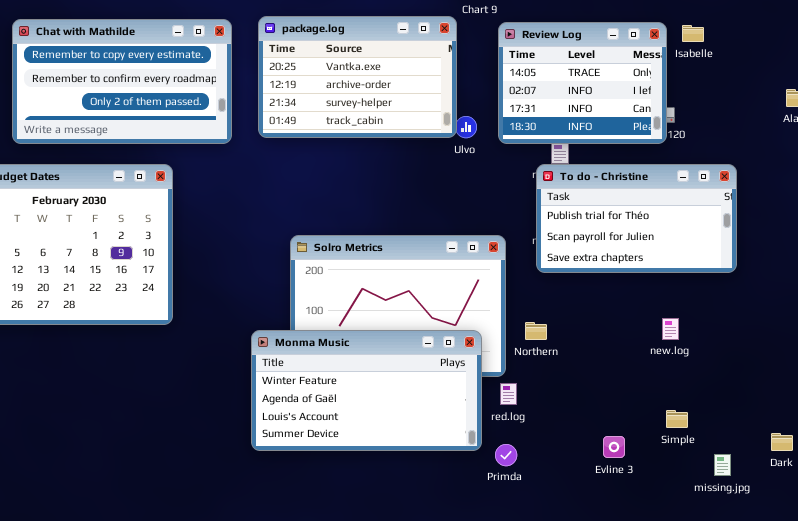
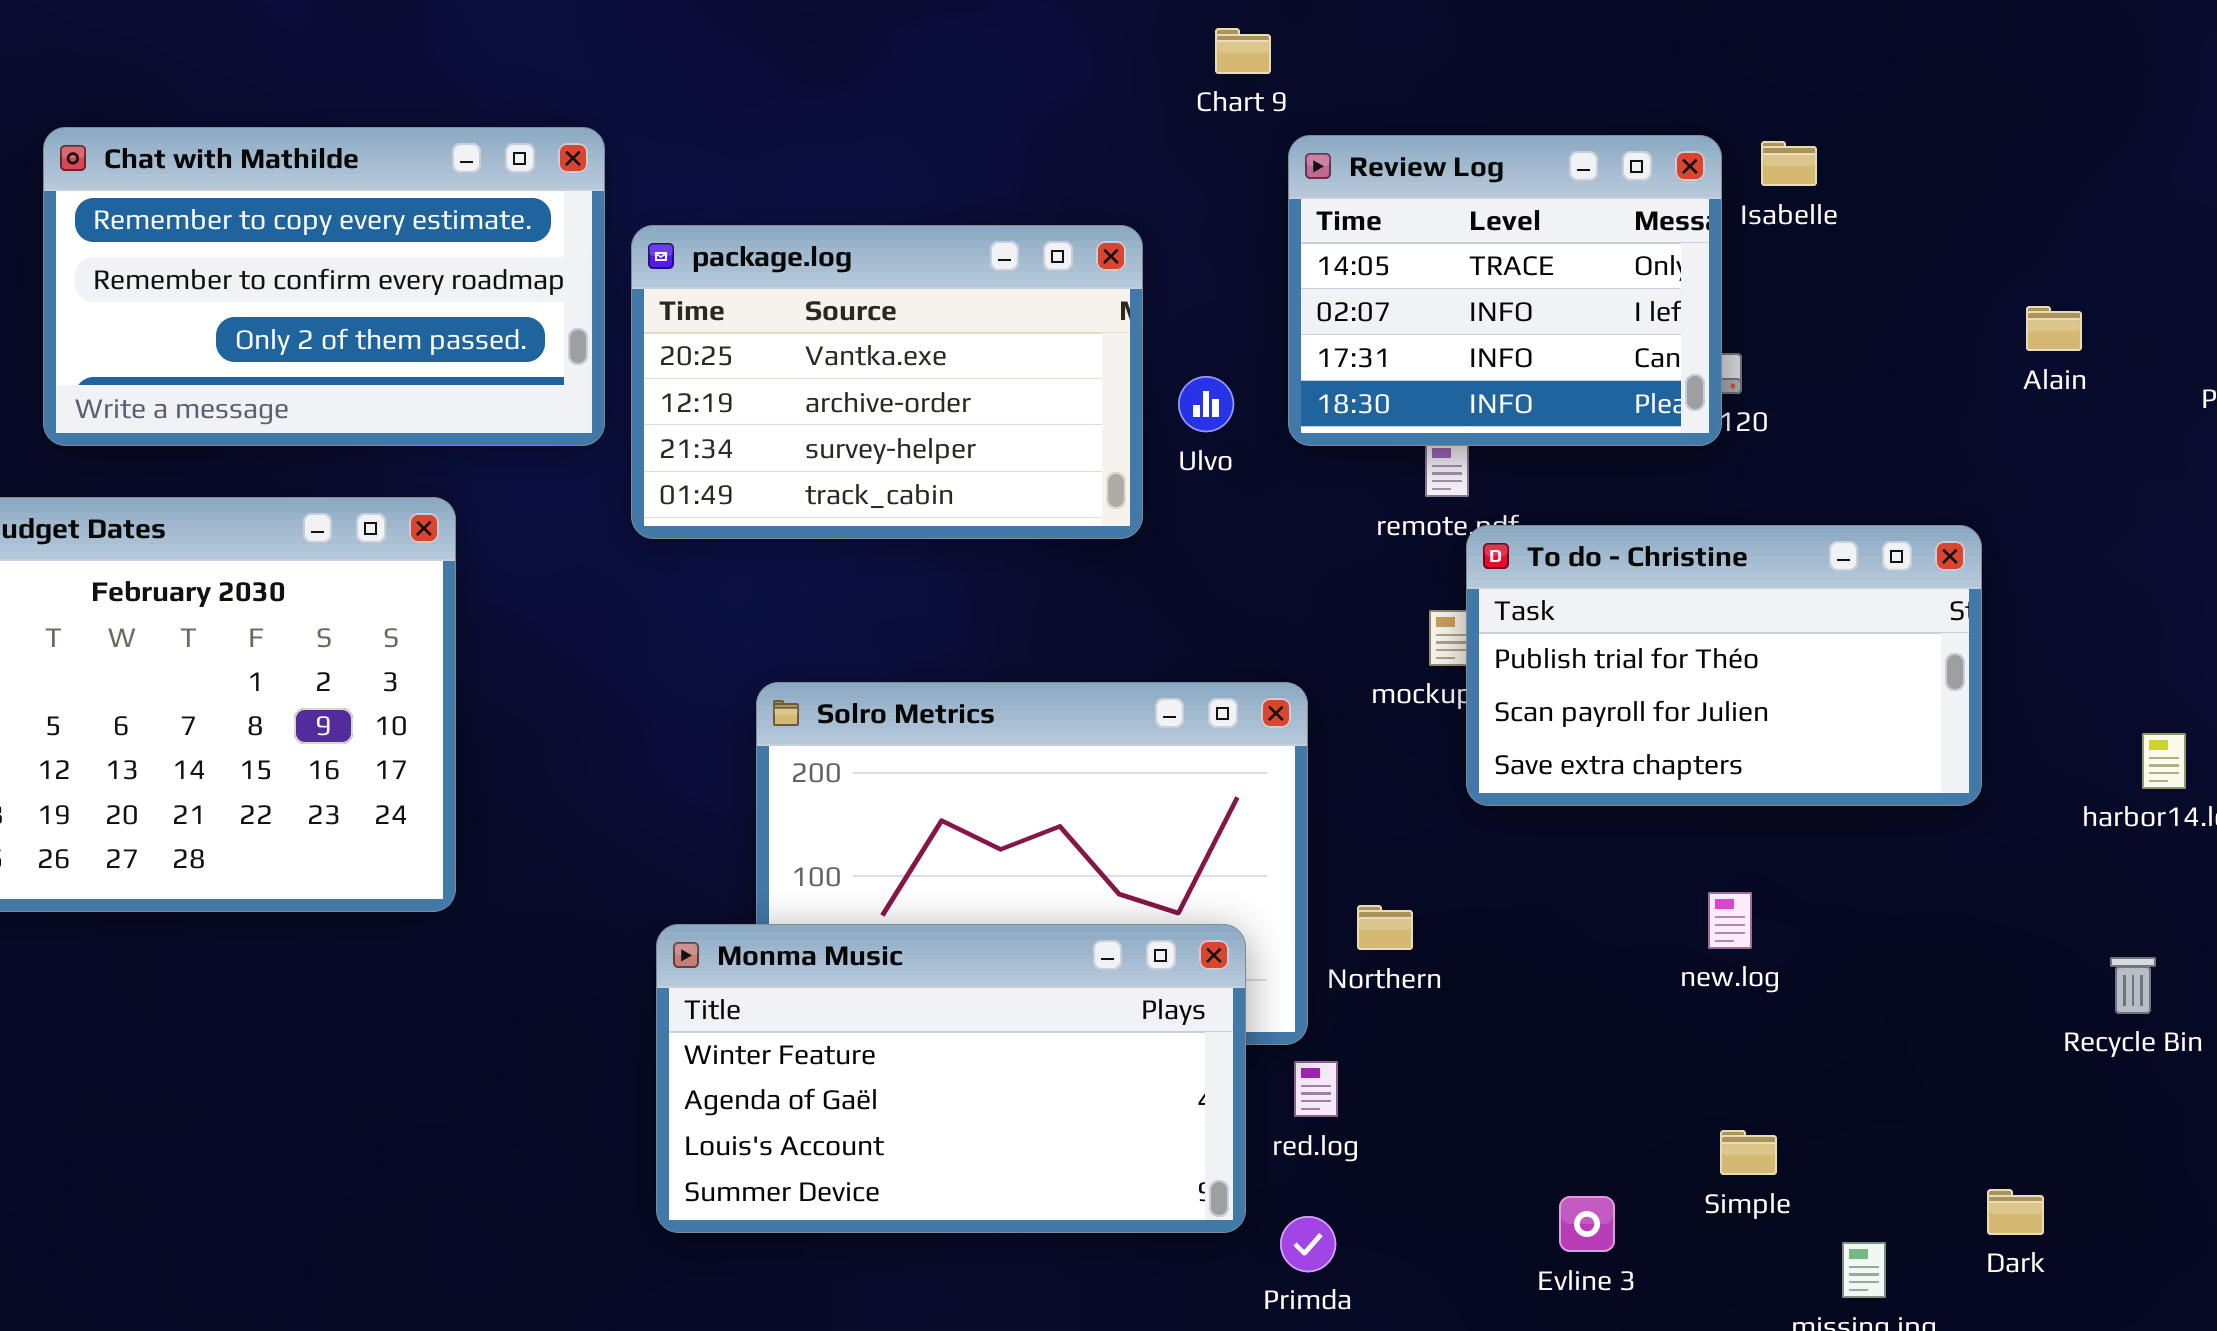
package.log: [258,16,457,138] -> [631,225,1143,539], moved
To do - Christine: [536,164,737,273] -> [1466,525,1982,806], moved

